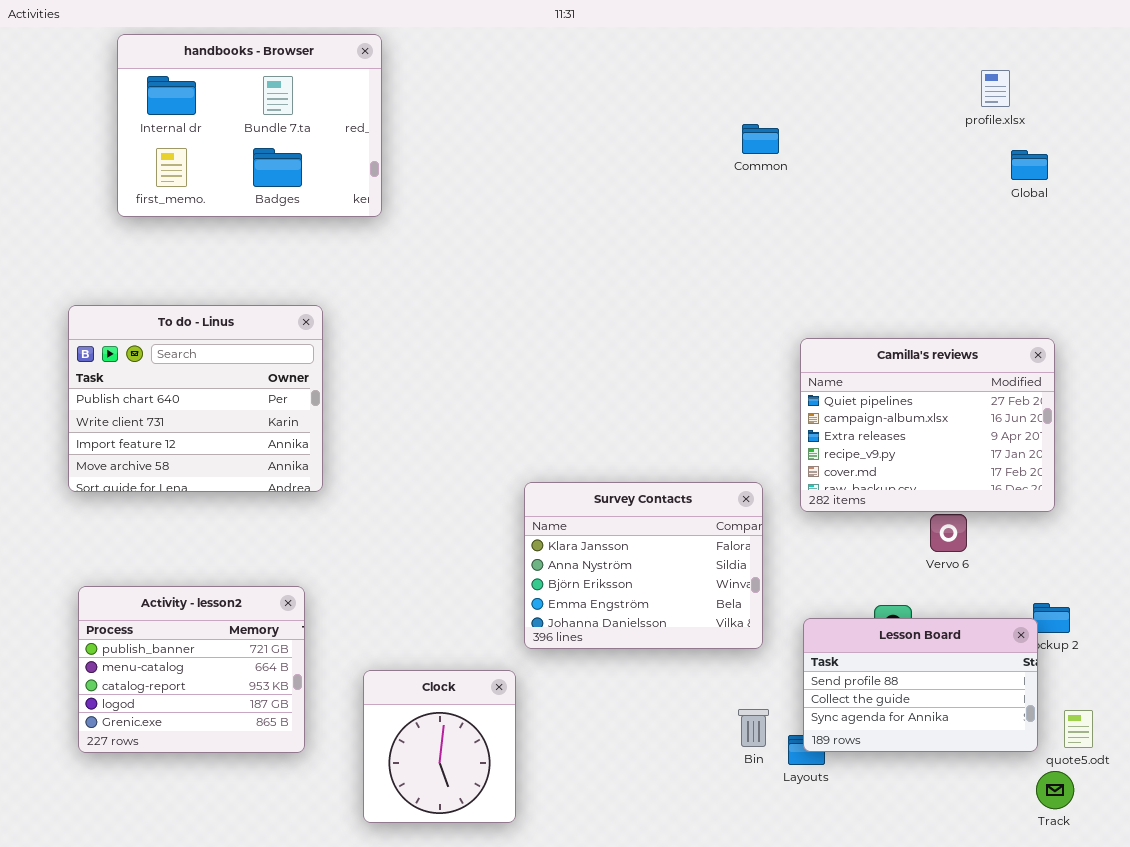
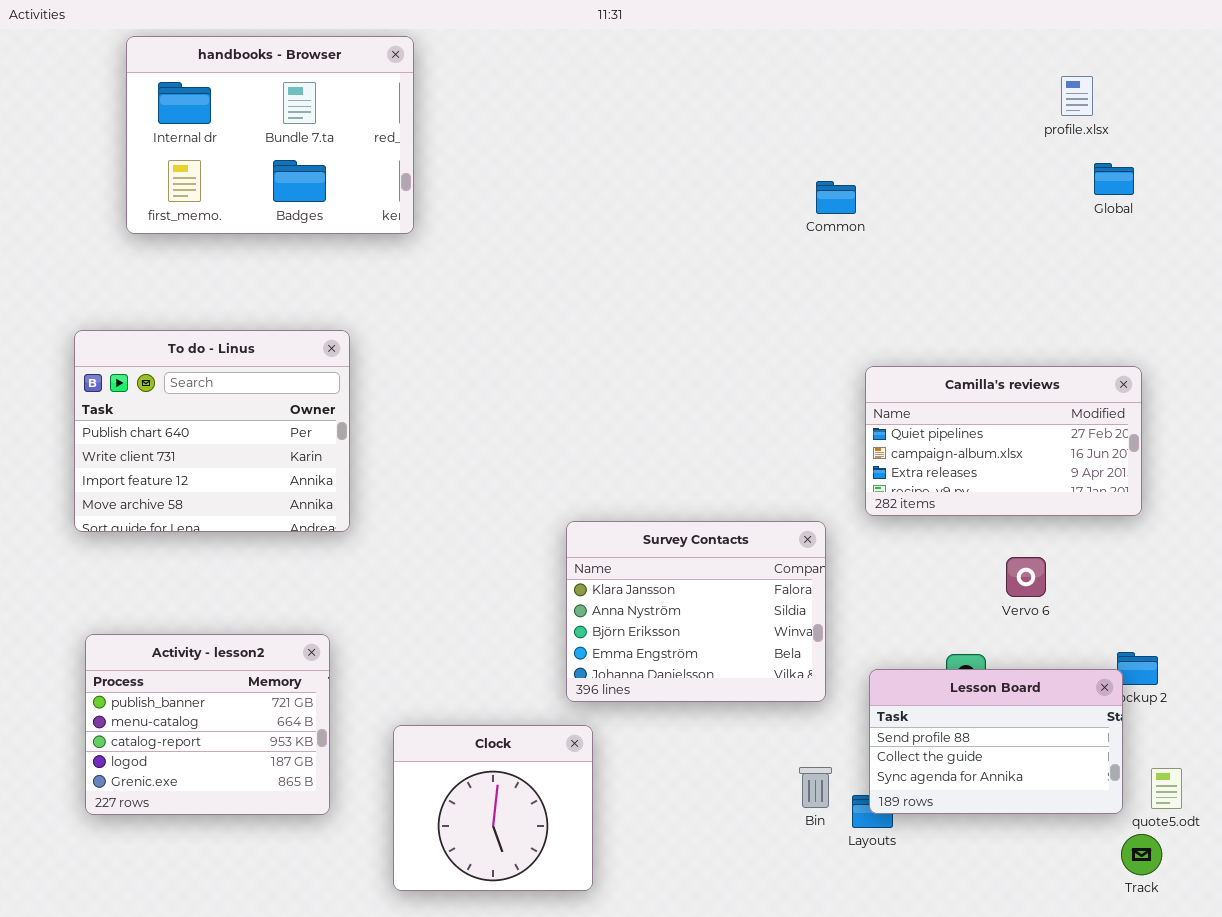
Common: [742,124,779,154] -> [816,181,856,214], moved
Camilla's reviews: [800,338,1055,512] -> [865,366,1142,516], resized
Clock: [363,670,516,823] -> [393,725,593,891], resized

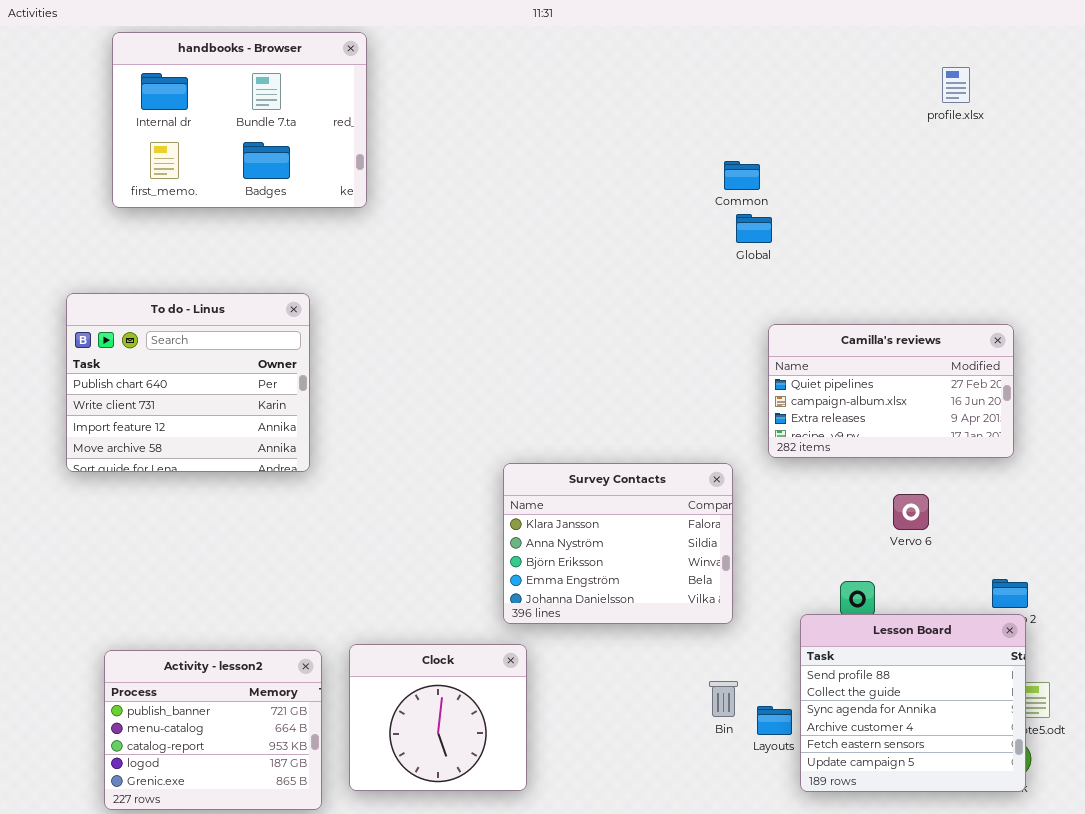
Global: [1094,163,1134,195] -> [736,214,772,243], moved
Activity - lesson2: [85,634,330,815] -> [104,650,322,810], moved
Lesson Board: [869,669,1123,814] -> [800,614,1026,792], moved, resized

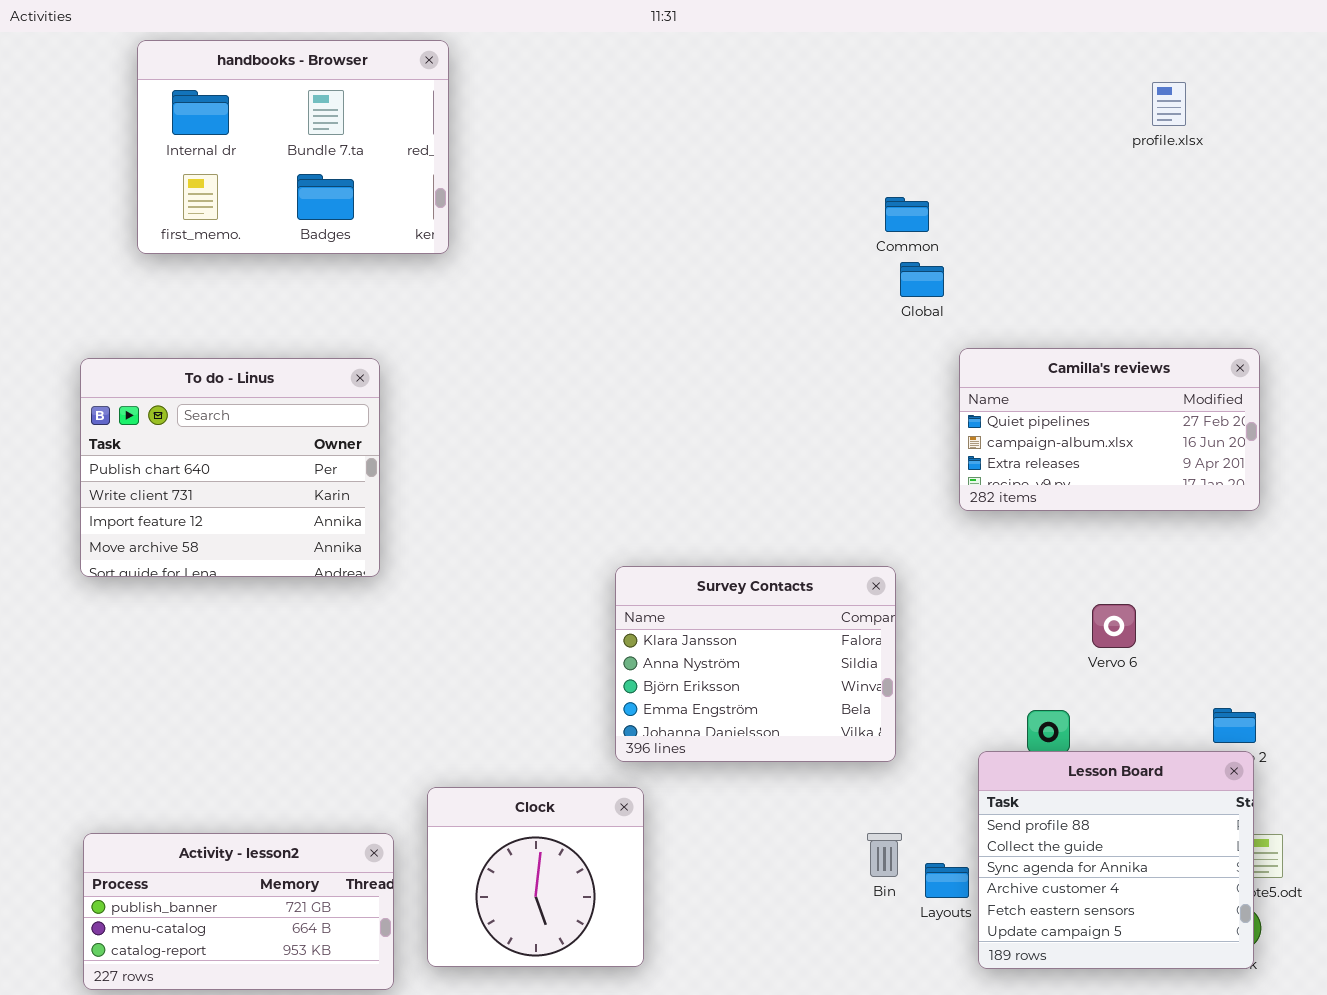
Camilla's reviews: [768,324,1014,458] -> [959,348,1260,511], moved
Activity - lesson2: [104,650,322,810] -> [83,833,394,990], resized

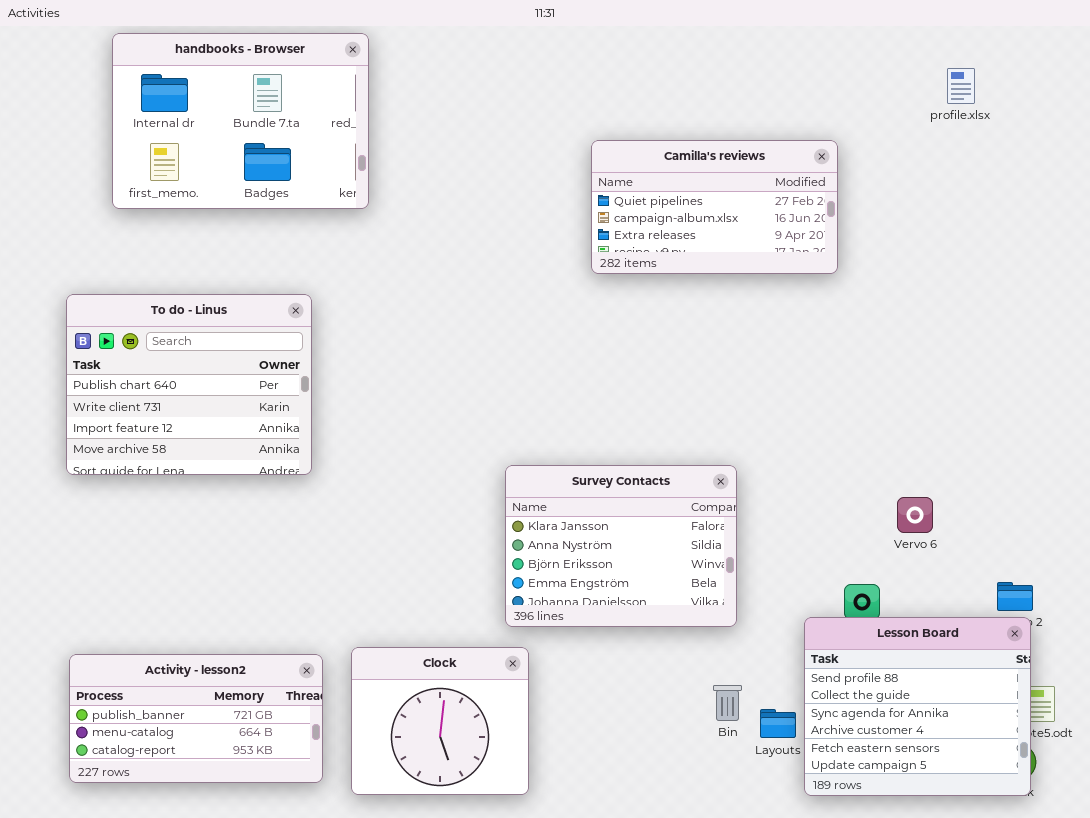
Camilla's reviews: [959,348,1260,511] -> [591,140,838,274], moved
Activity - lesson2: [83,833,394,990] -> [69,654,323,783], moved

